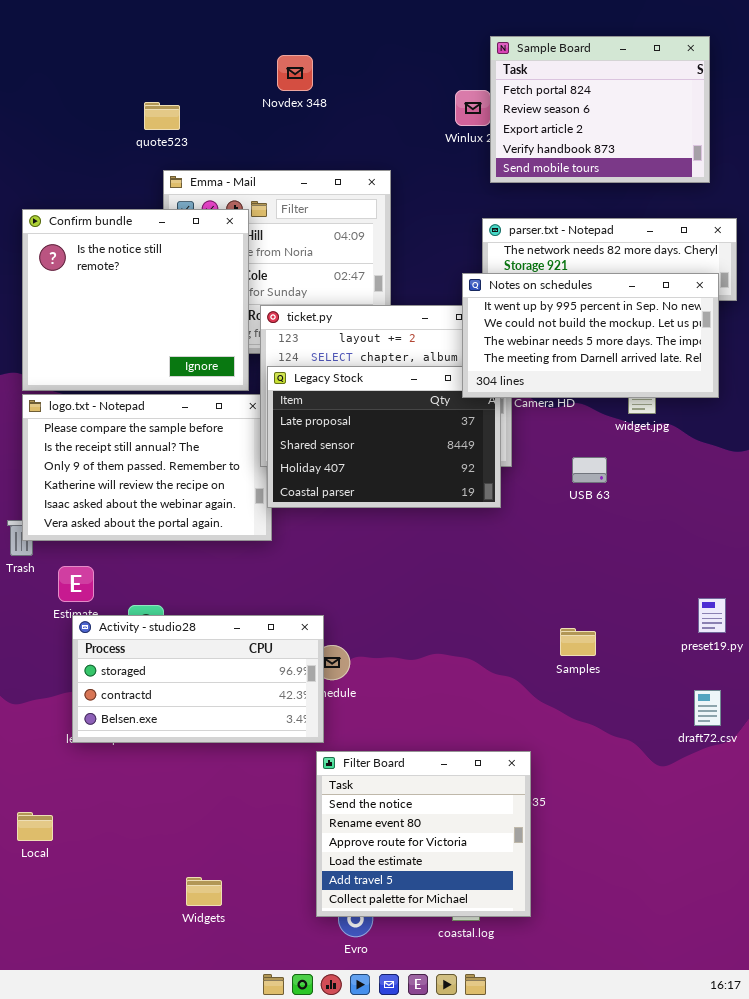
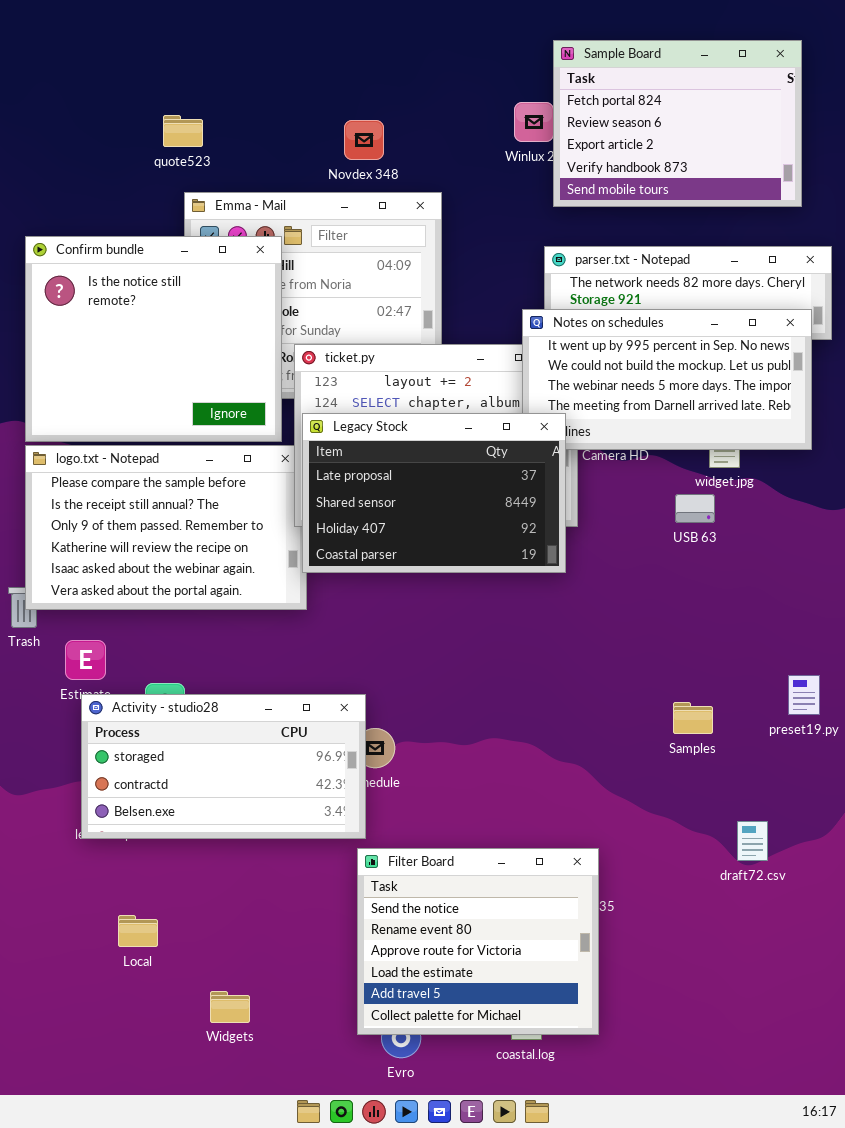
Novdex 348: [277,55,313,91] -> [344,120,384,160], moved
Legacy Stock: [267,366,501,508] -> [302,413,566,573], raised
USB 63: [572,457,607,483] -> [675,494,715,523], moved
Samples: [560,628,596,656] -> [673,702,713,734], moved
draft72.csv: [694,690,721,726] -> [737,821,768,861], moved
Local: [17,812,53,841] -> [118,915,158,947], moved

